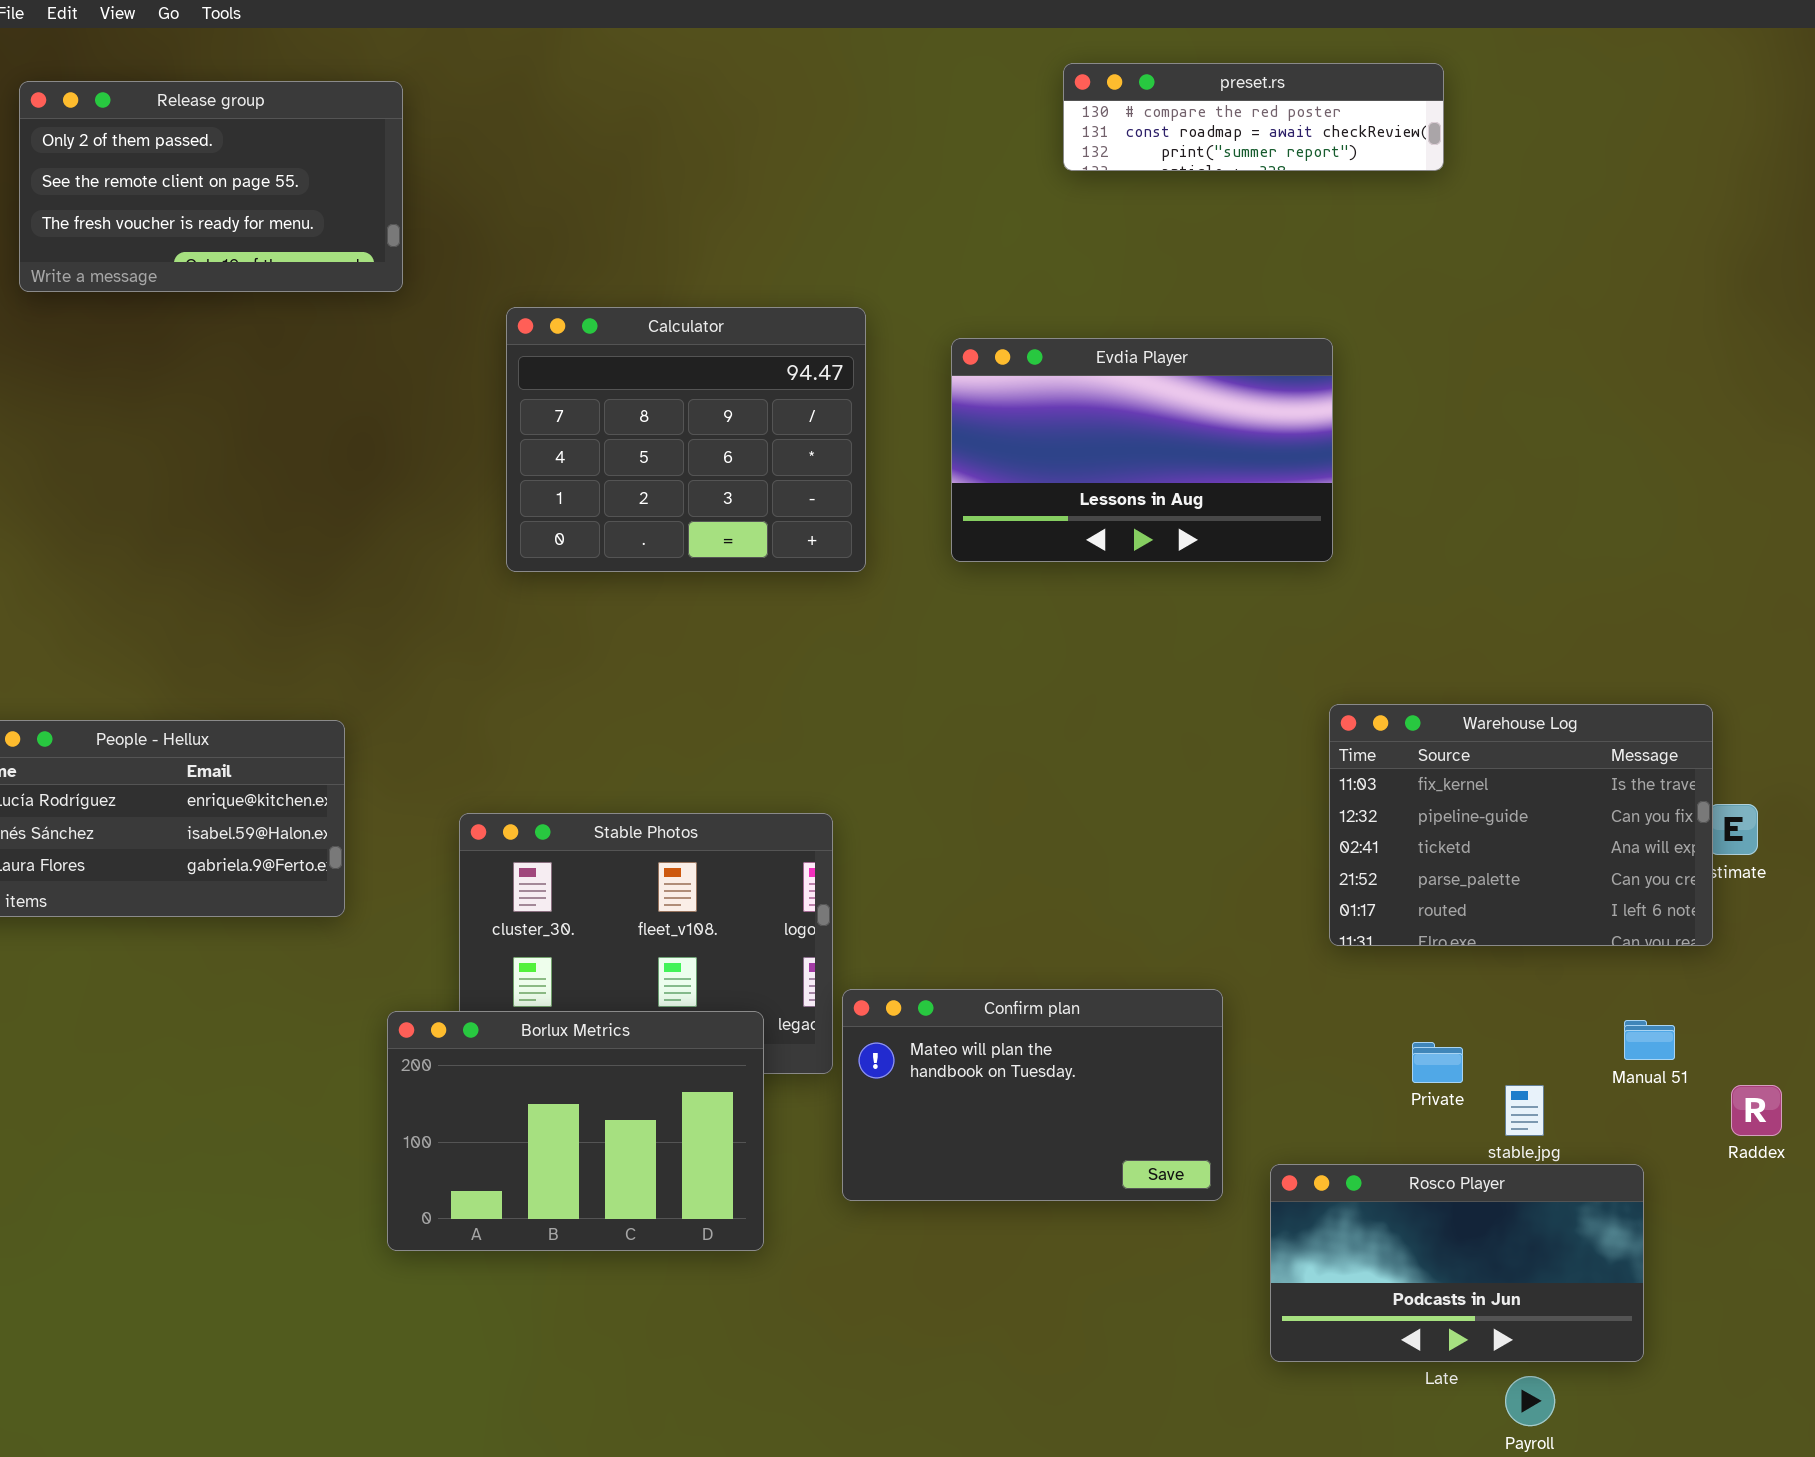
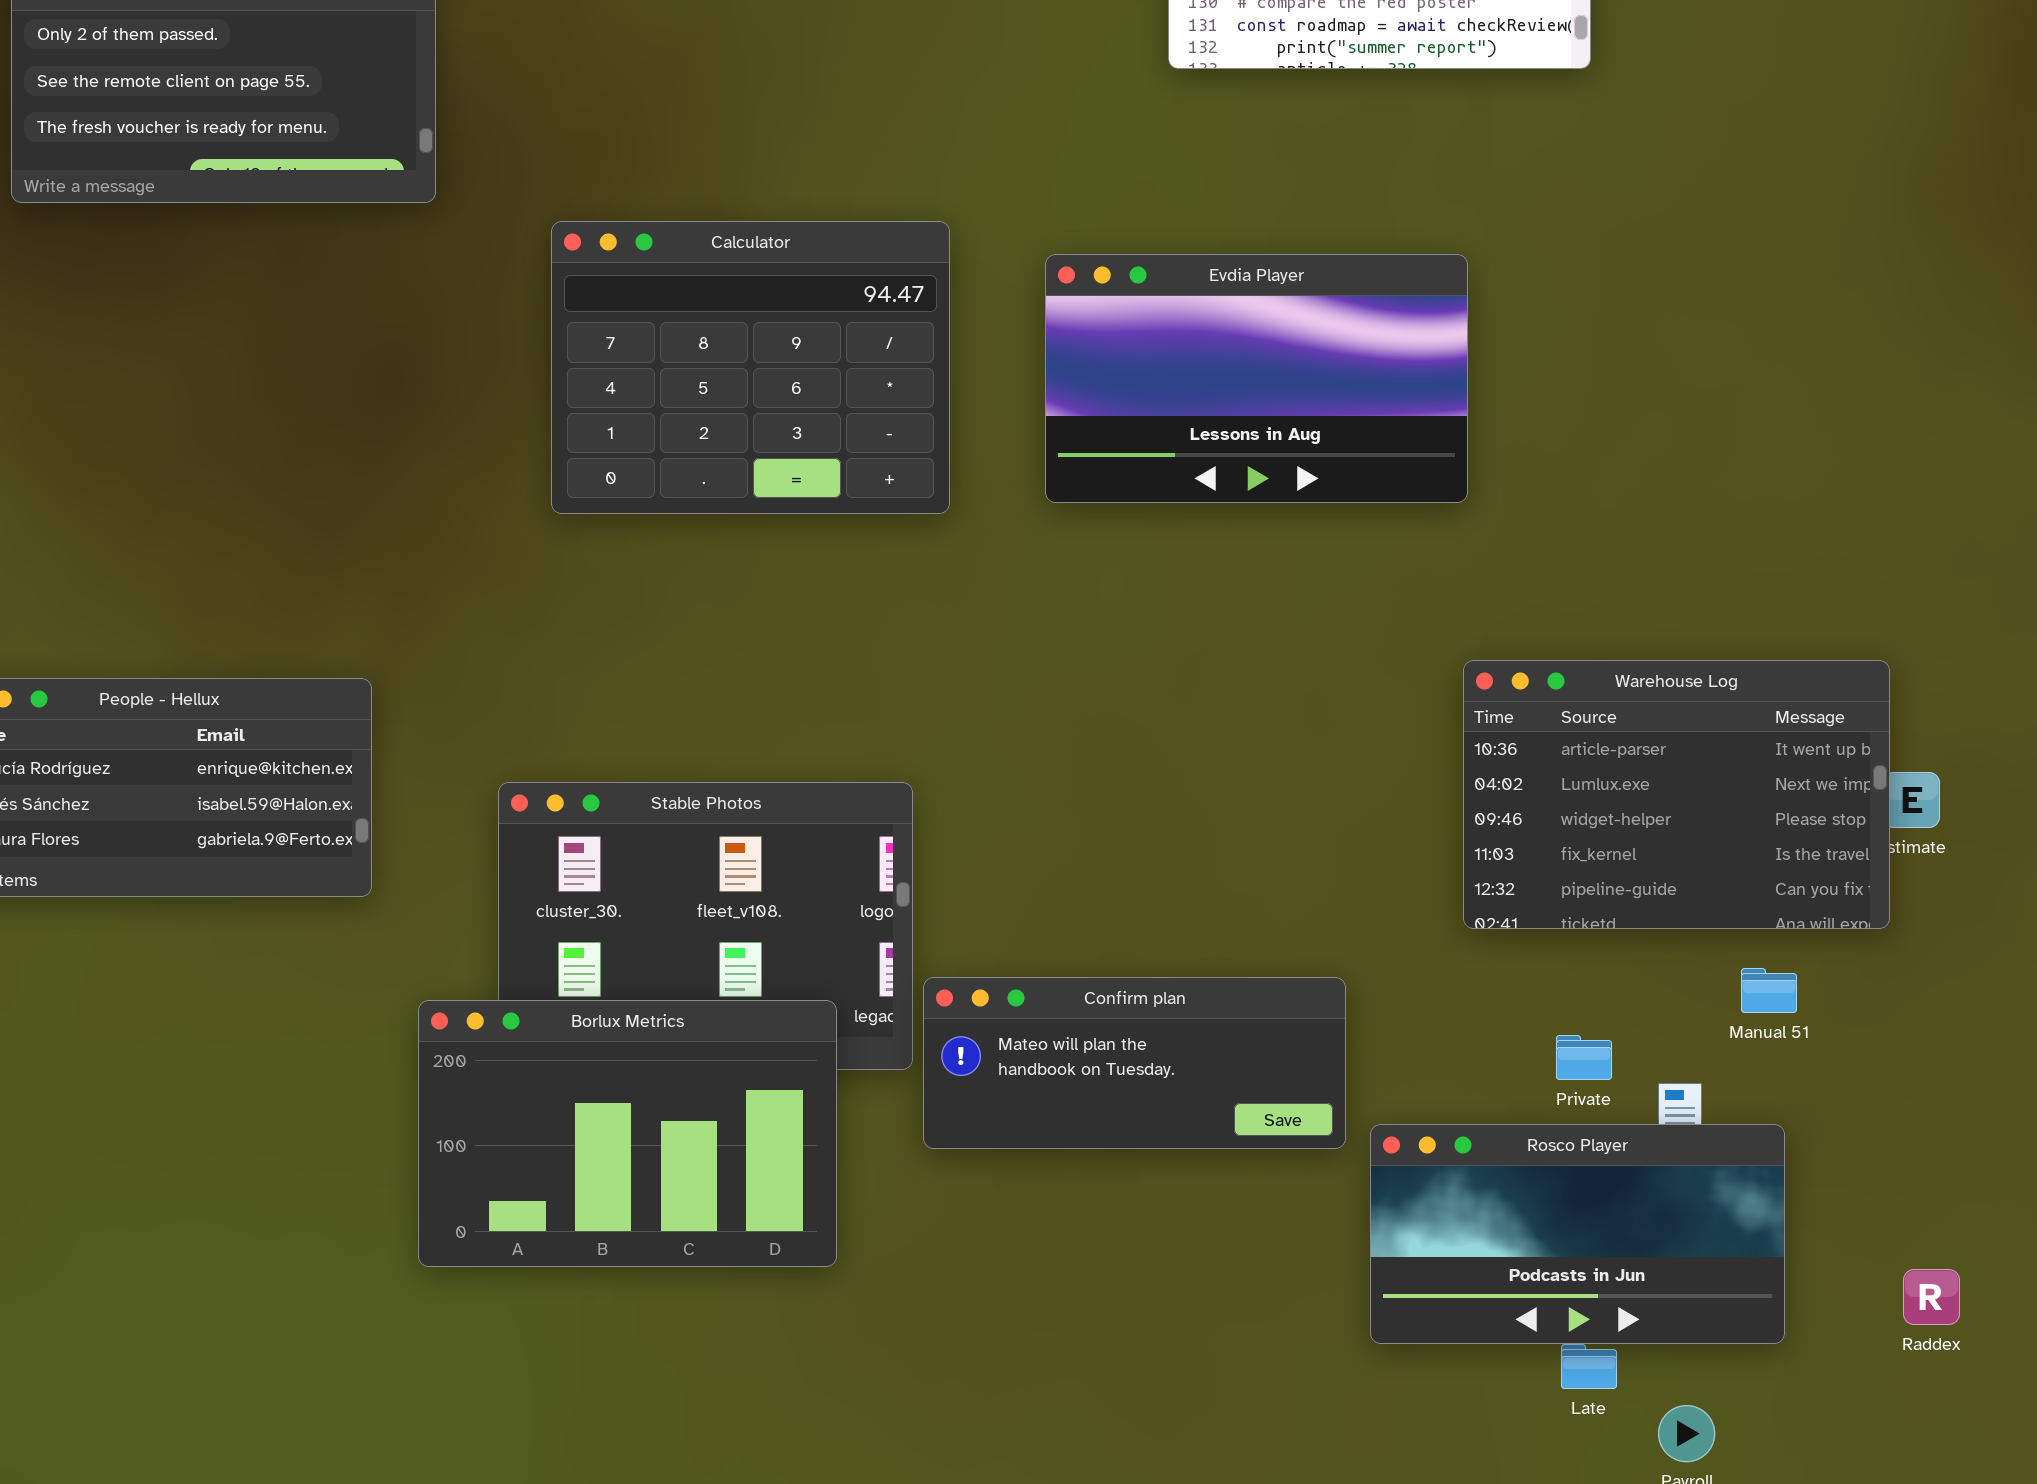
Warehouse Log: [1329,704,1713,946] -> [1463,660,1890,929], scrolled up 3 rows
Confirm plan: [842,989,1223,1201] -> [923,977,1346,1149], resized
Manual 51: [1624,1020,1675,1060] -> [1741,968,1797,1013], moved
Raddex: [1731,1085,1782,1136] -> [1903,1269,1960,1325], moved
Rosco Player: [1270,1164,1644,1362] -> [1370,1124,1785,1344], moved

